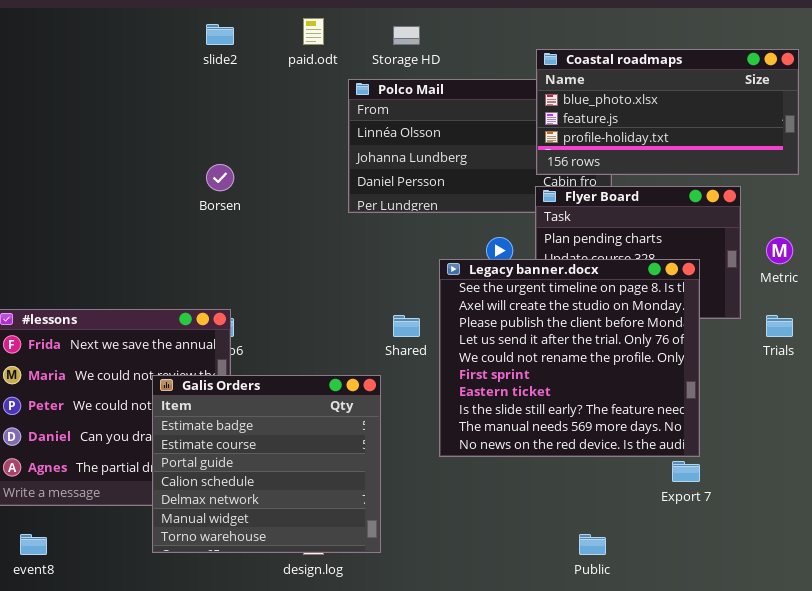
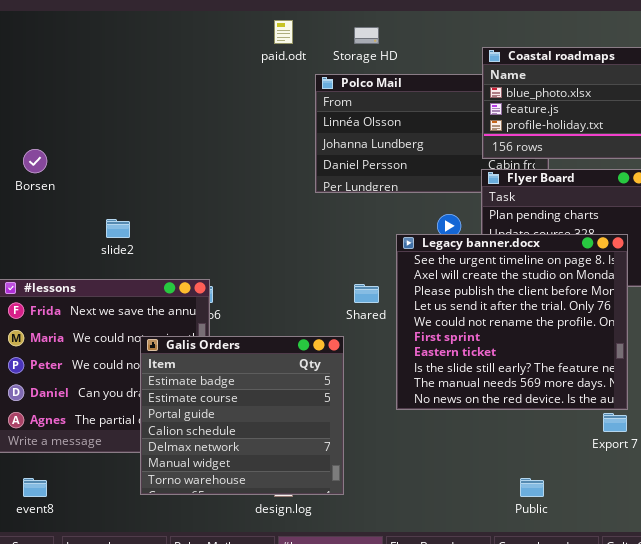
slide2: [206,24,234,45] -> [106,219,130,238], moved
Borsen: [206,164,234,191] -> [23,149,47,173], moved

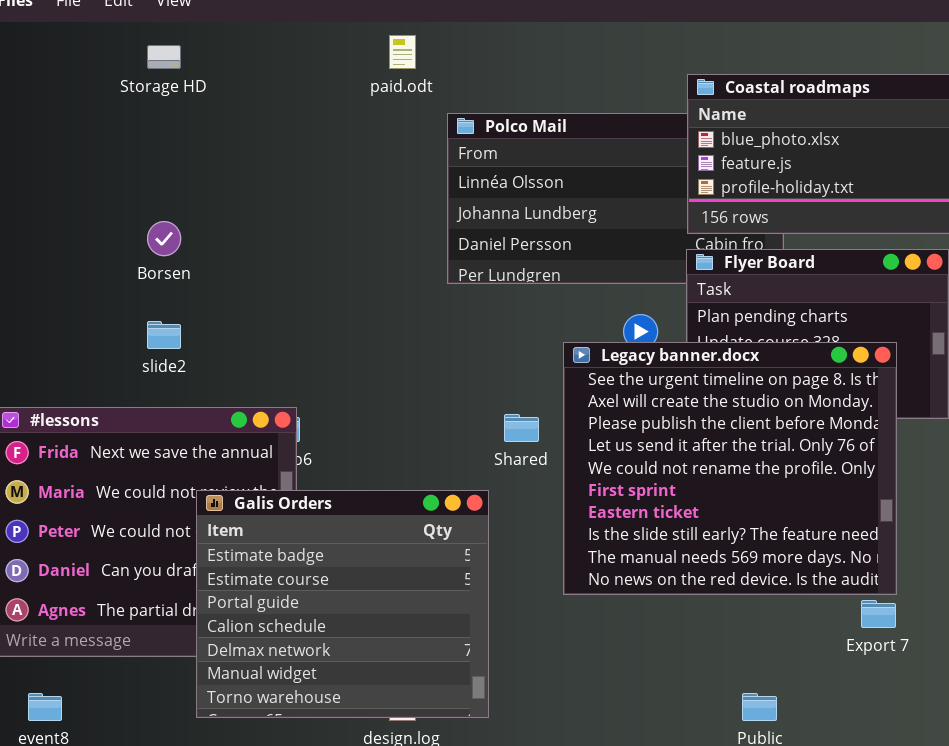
Storage HD: [354,27,379,44] -> [147,45,181,69], moved
Borsen: [23,149,47,173] -> [147,221,181,256], moved

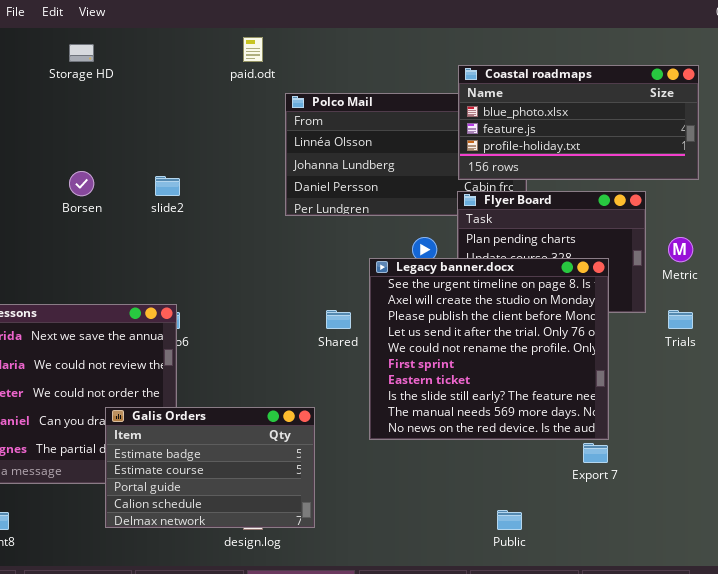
slide2: [147,321,181,349] -> [155,176,180,196], moved
Galis Orders: [196,490,489,718] -> [105,407,315,528], resized

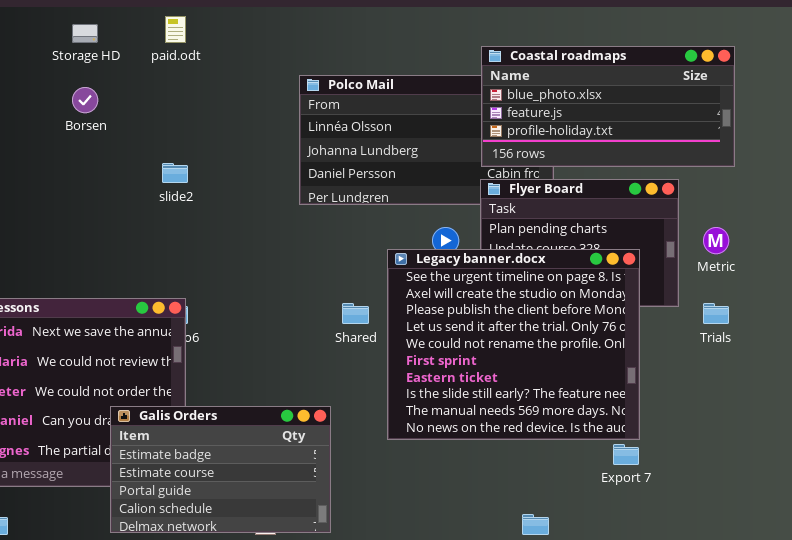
paid.odt: [243,37,263,62] -> [165,16,186,43], moved
Borsen: [69,171,94,196] -> [72,87,98,113], moved

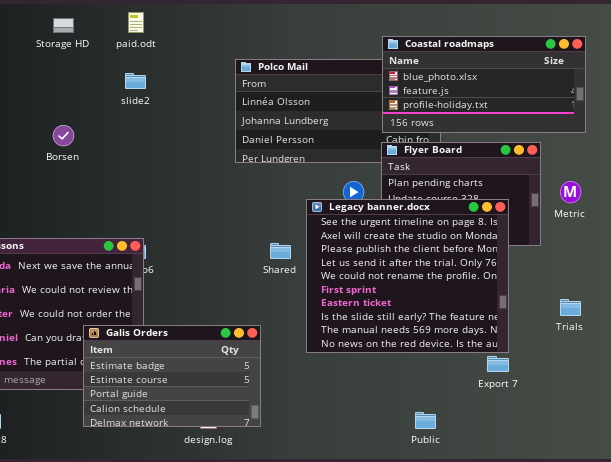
Borsen: [72,87,98,113] -> [53,125,74,146], moved
slide2: [162,163,188,183] -> [125,73,146,89], moved
Trials: [703,303,729,324] -> [560,299,581,316], moved

